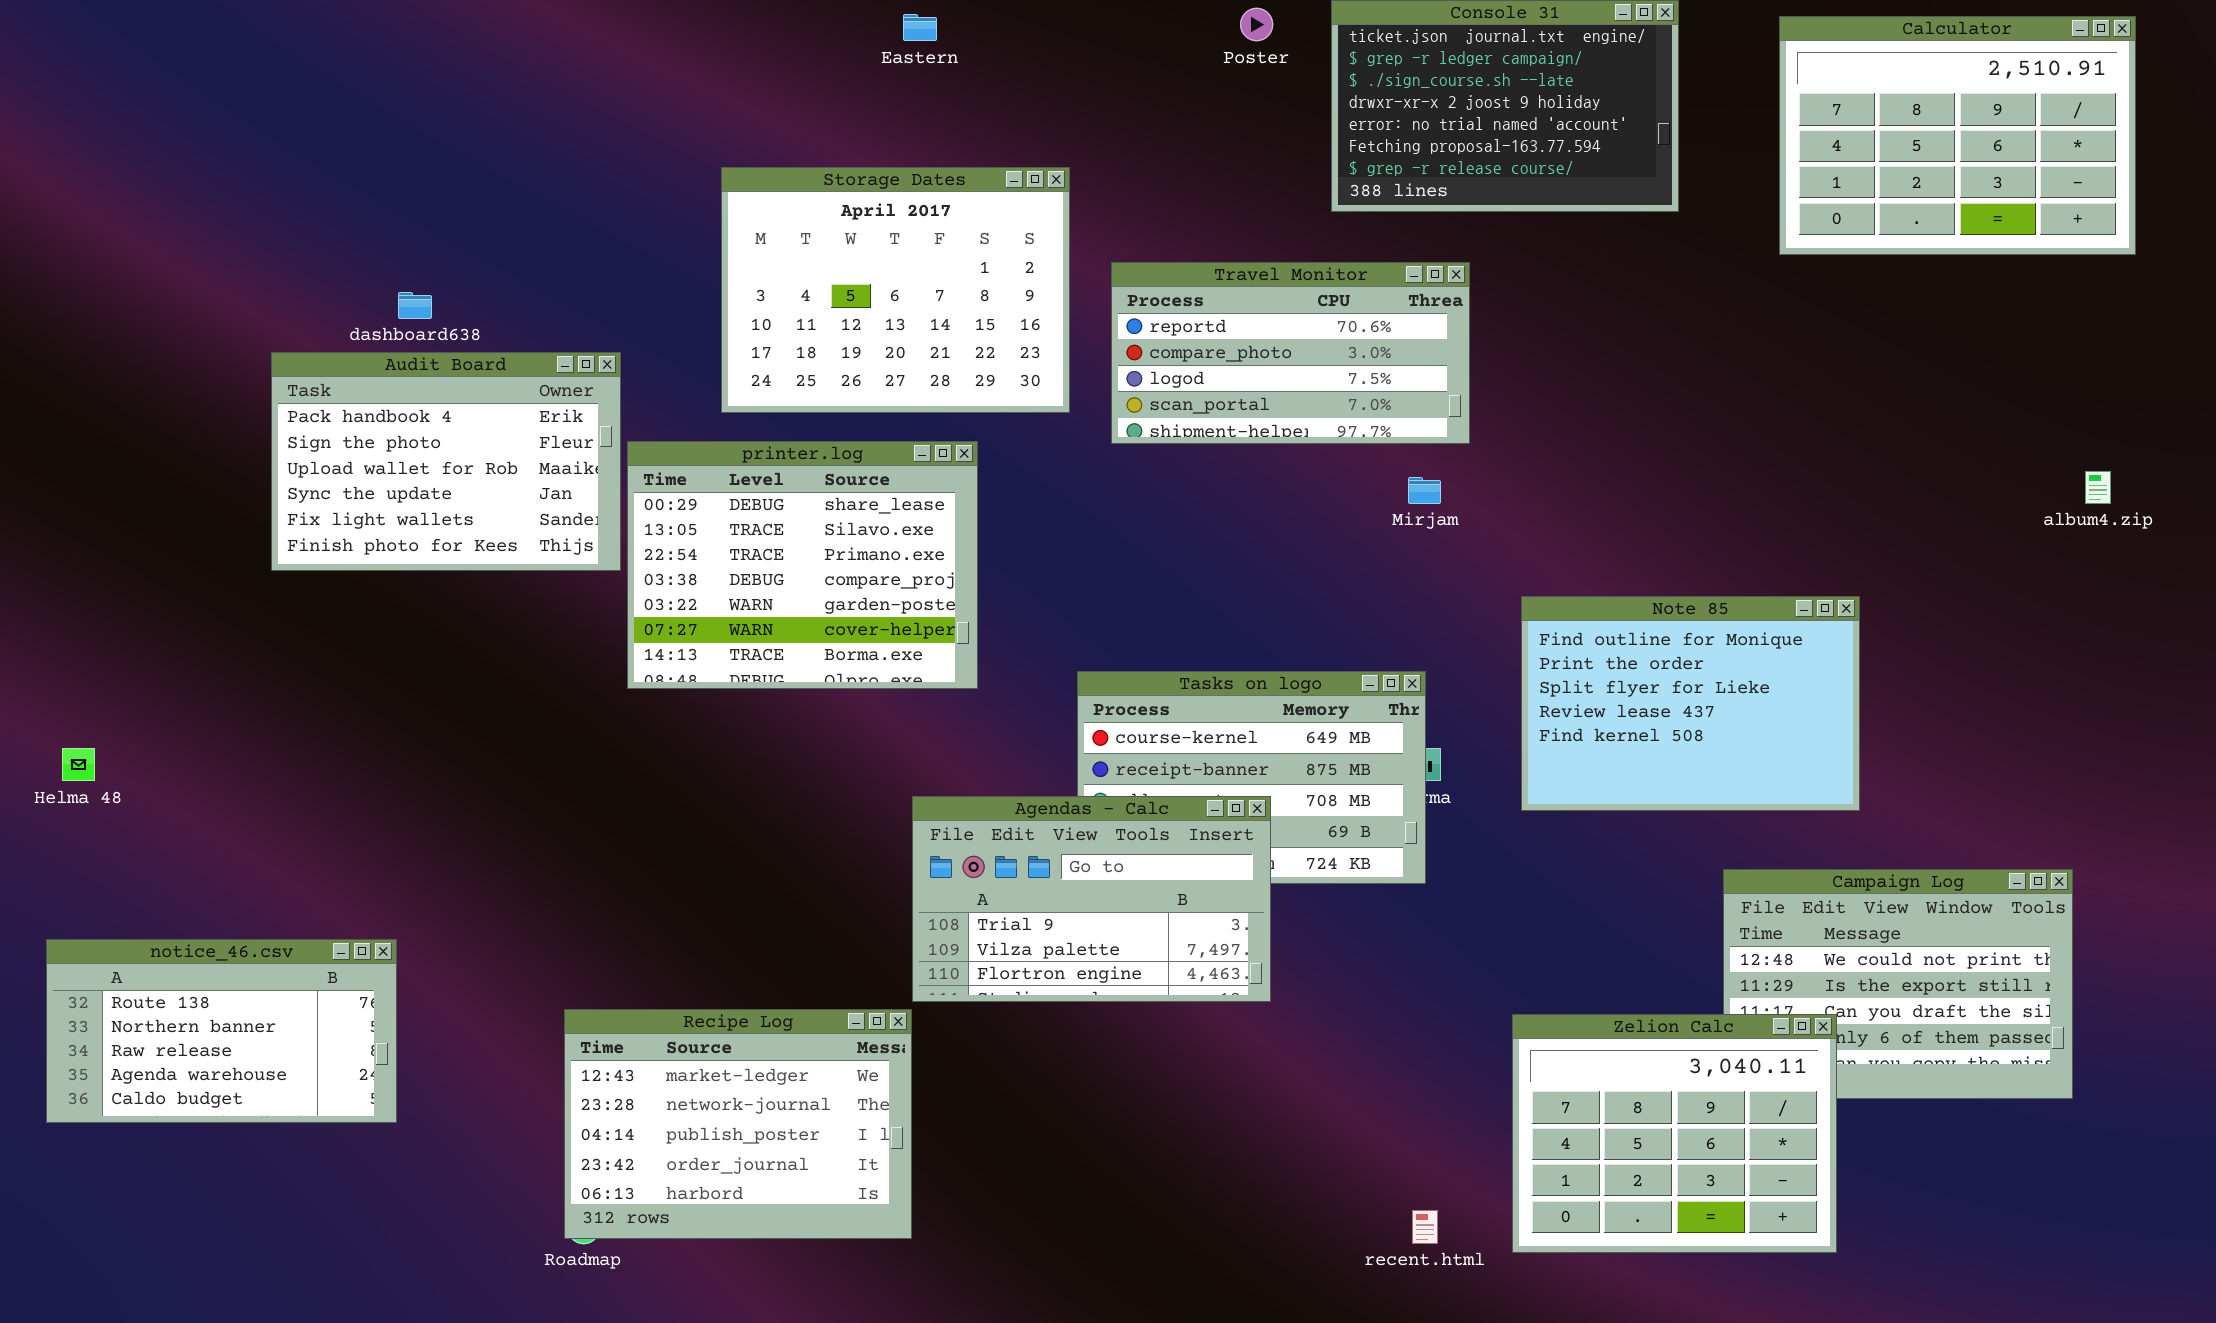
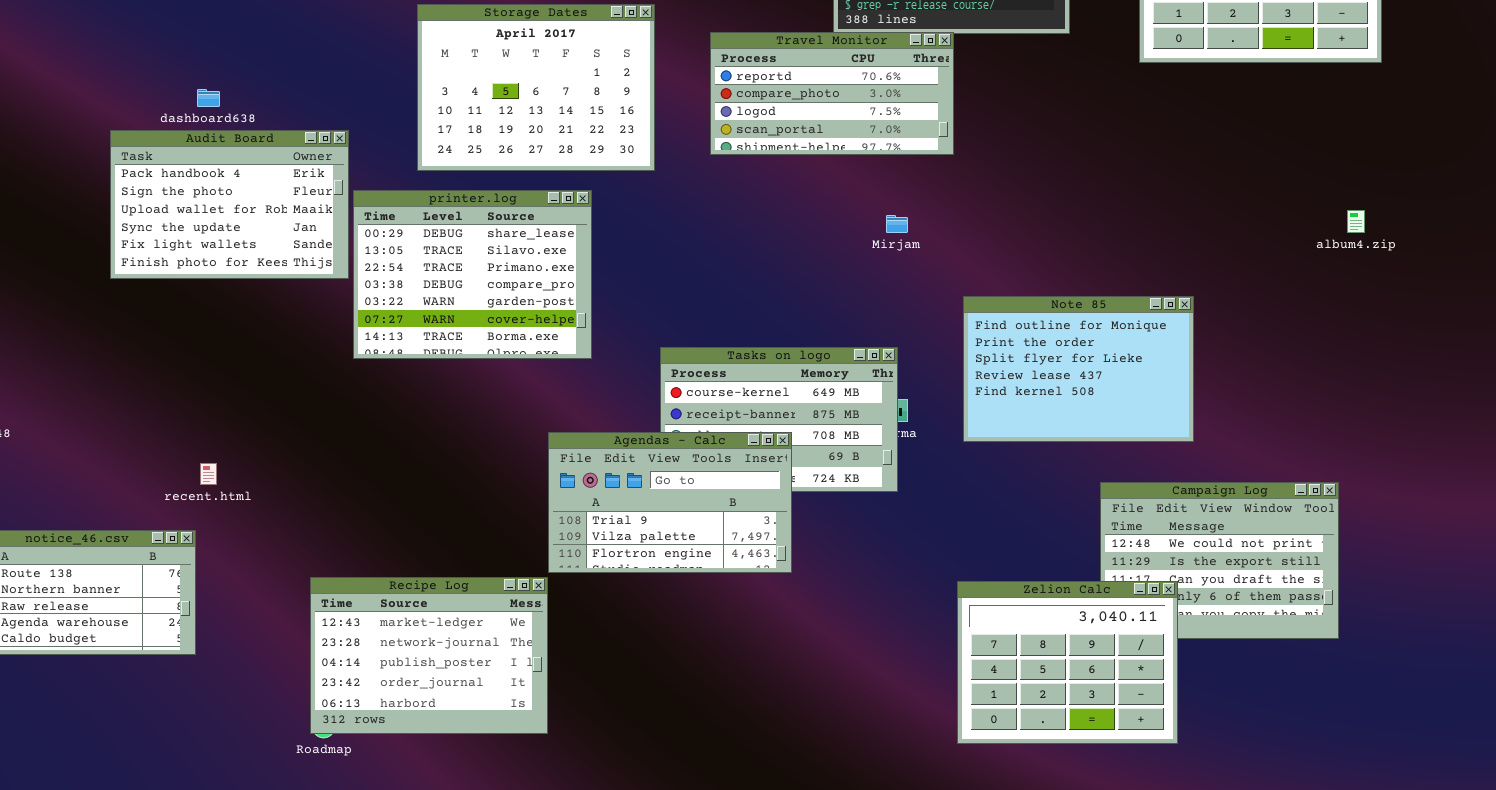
Travel Monitor: [1111,262,1470,444] -> [710,32,954,155], moved
recent.html: [1412,1210,1438,1244] -> [200,463,217,485], moved

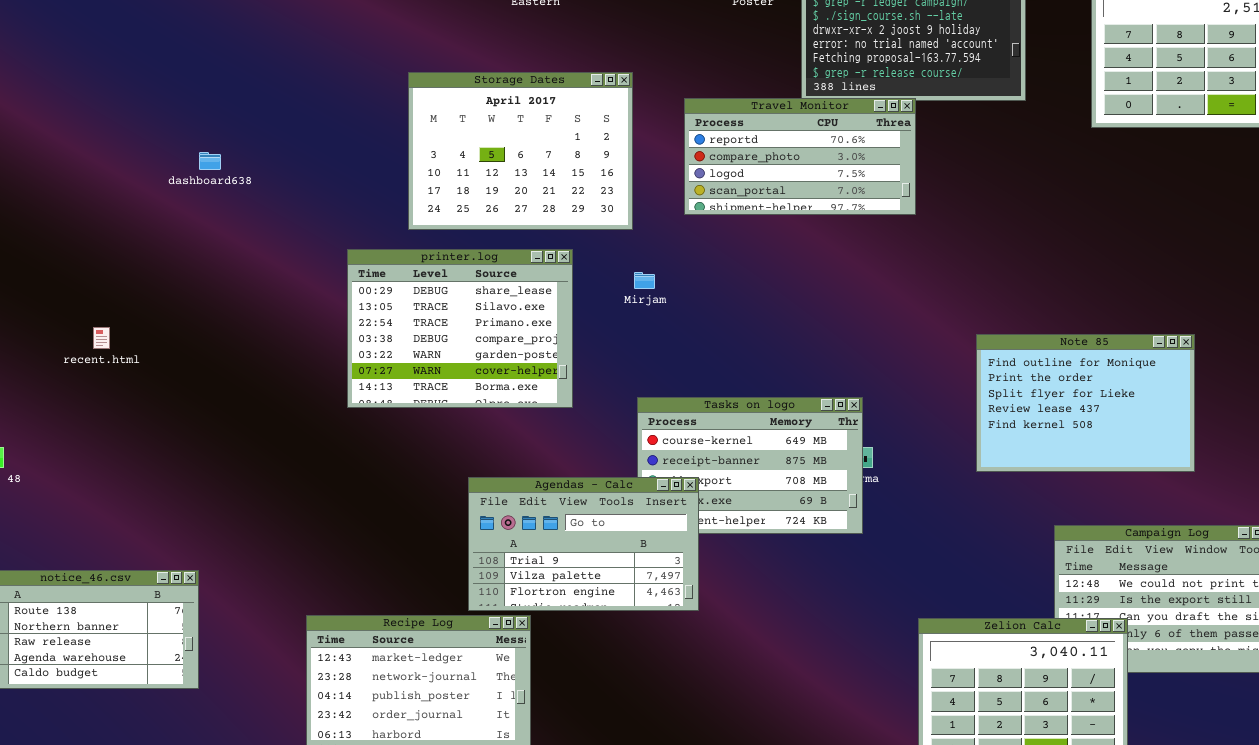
Audit Board: [110,130,349,279] -> none, closed
Mirjam: [886,215,908,233] -> [634,272,655,289], moved
Note 85: [963,296,1194,442] -> [976,334,1195,472], moved
Agendas - Calc: [548,432,792,573] -> [468,477,699,611], moved
recent.html: [200,463,217,485] -> [93,327,110,349], moved

